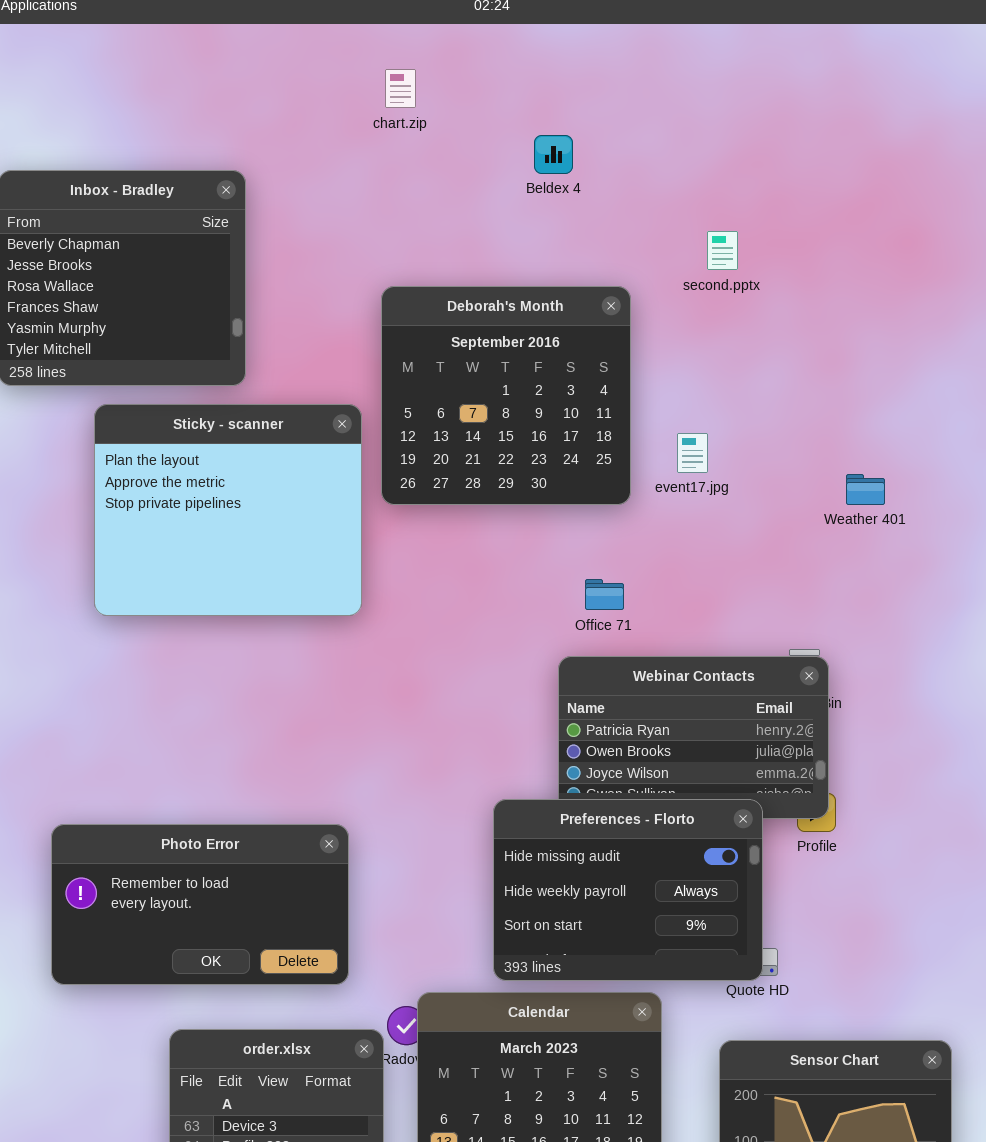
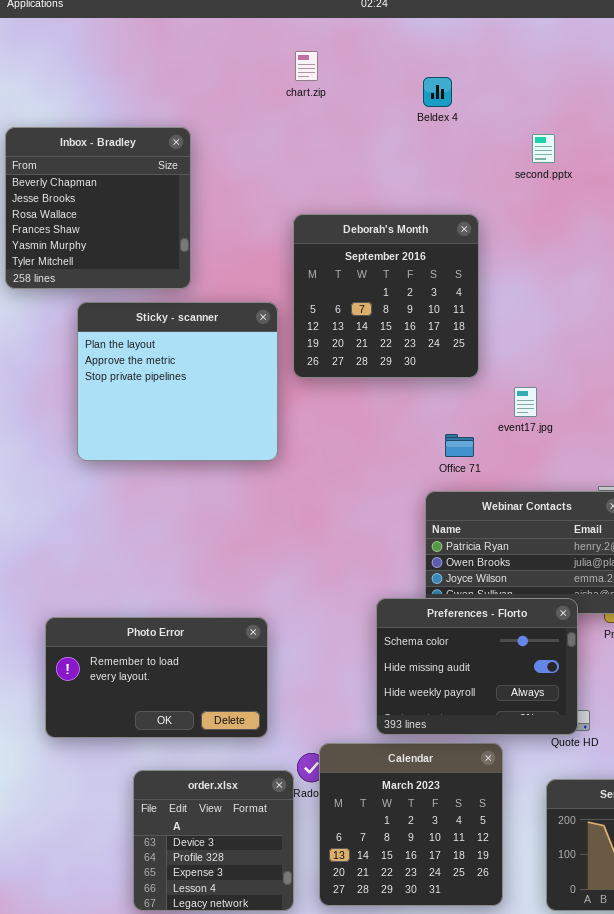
Beldex 4: [534,135,573,174] -> [423,77,452,107], moved
second.pptx: [707,231,738,270] -> [532,134,555,163], moved
event17.jpg: [677,433,708,473] -> [514,387,537,417], moved
Preferences - Florto: [493,799,763,981] -> [376,598,578,735], scrolled up 1 row

